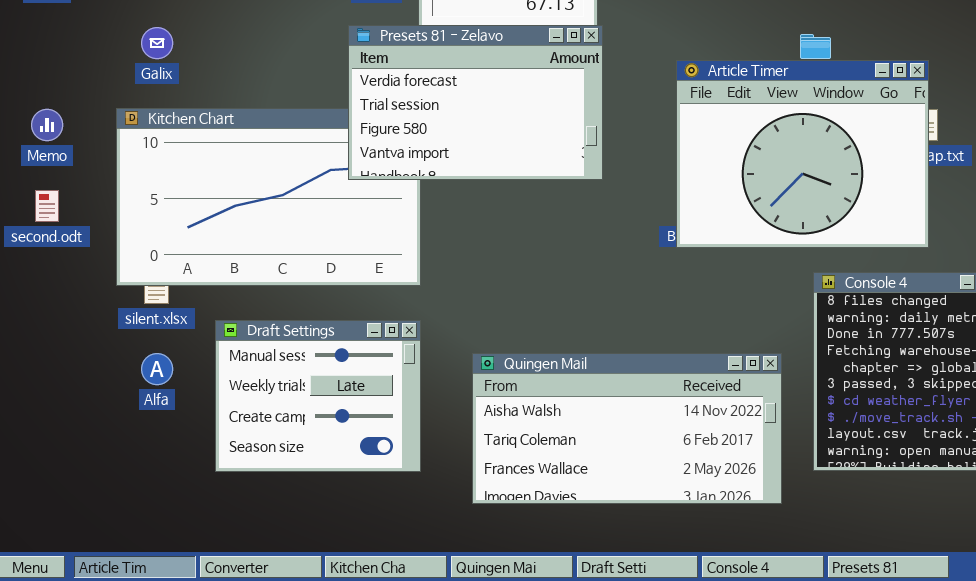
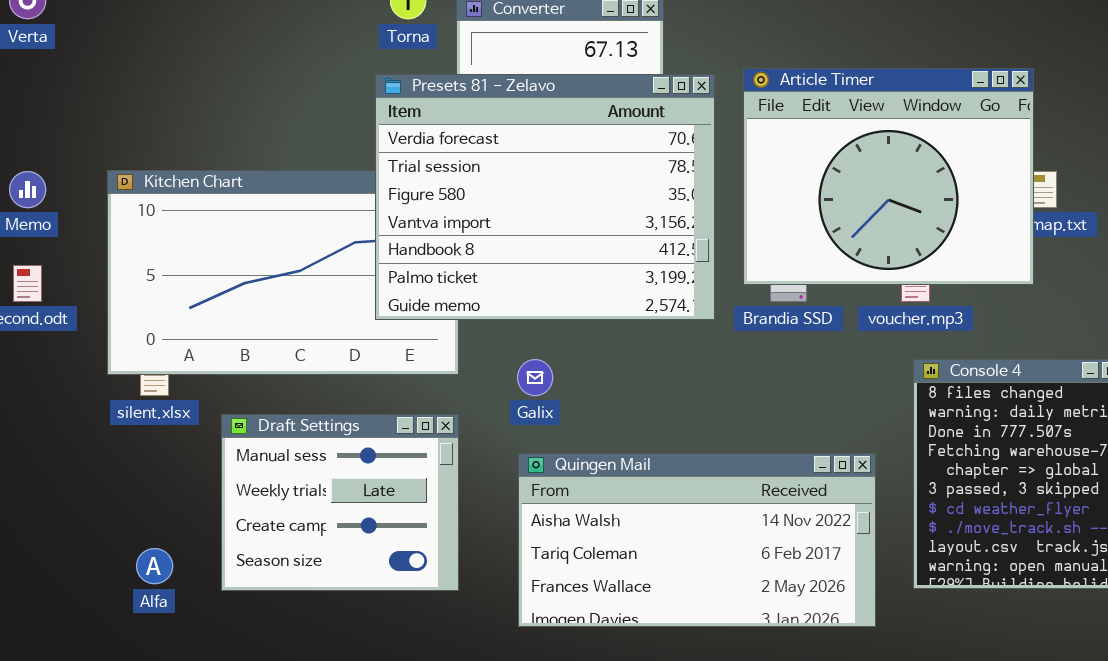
Presets 81 - Zelavo: [348,25,603,180] -> [375,74,715,320], resized
Galix: [141,27,173,59] -> [517,359,553,396], moved
Article Timer: [676,60,929,248] -> [743,68,1034,285], moved
Alfa: [141,353,173,385] -> [136,548,173,584], moved

